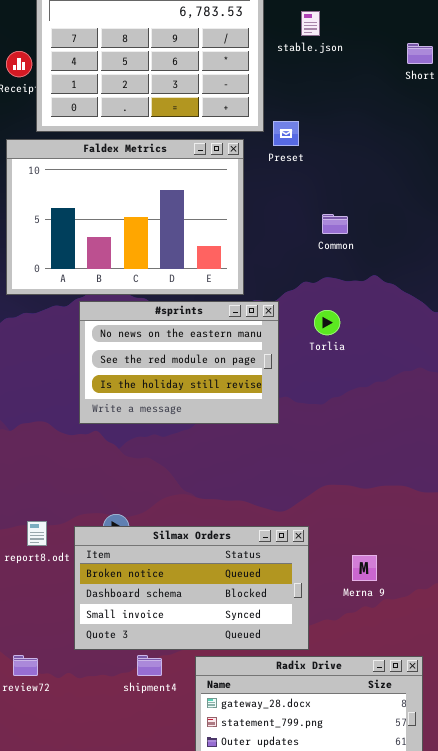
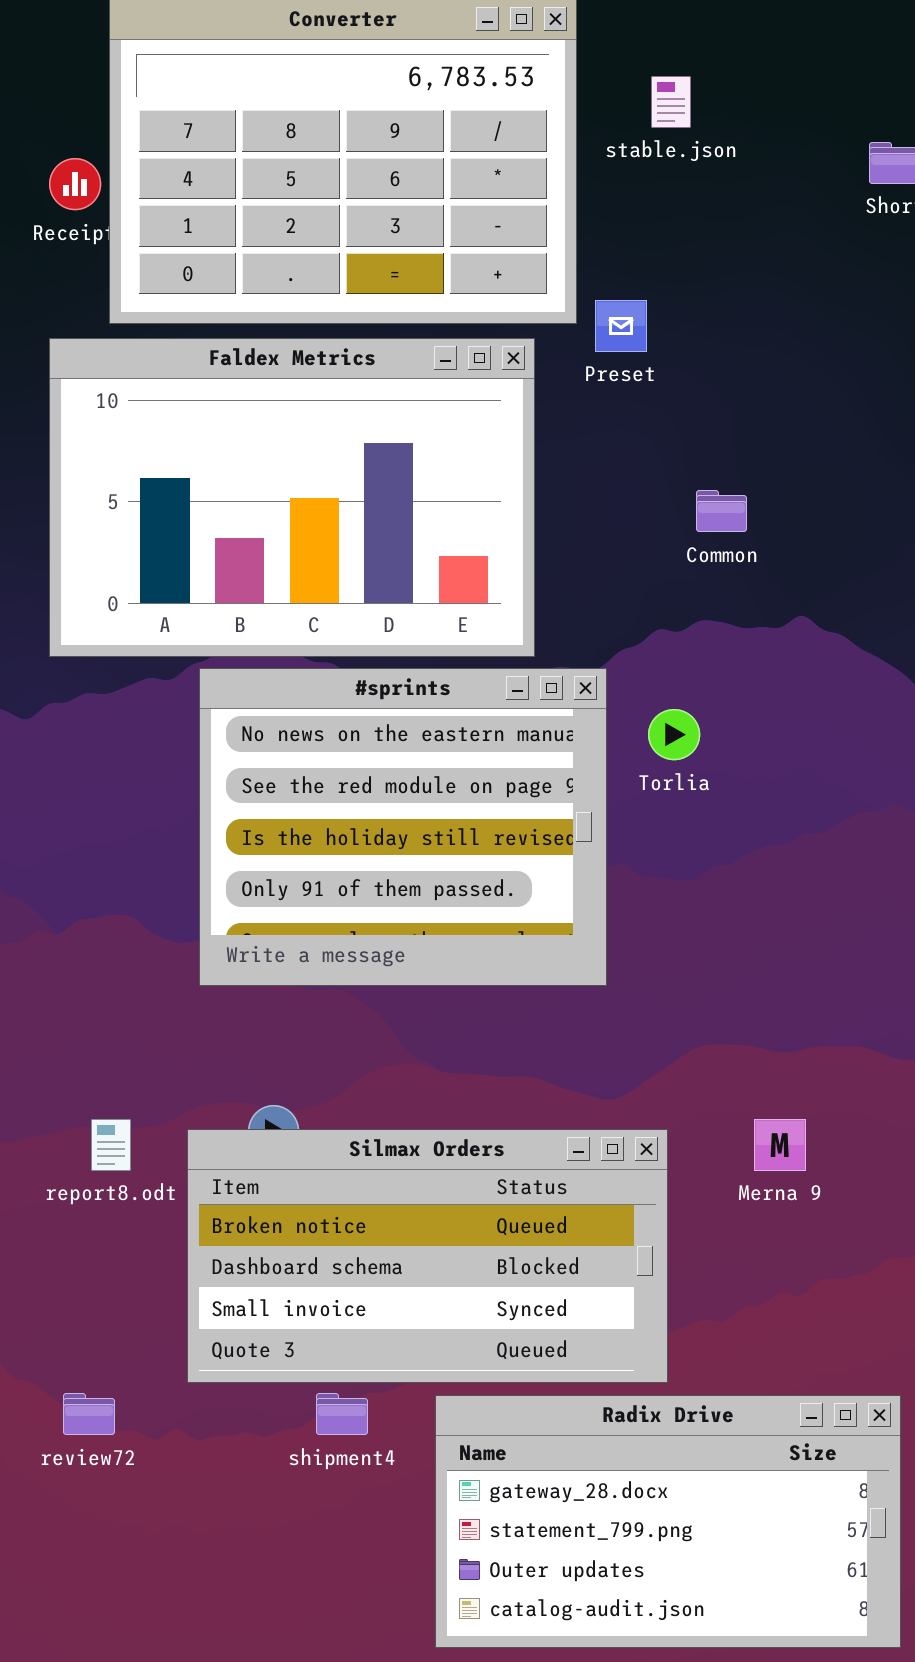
#sprints: [79,301,279,424] -> [199,668,607,986], resized
Torlia: [314,310,340,335] -> [648,709,700,760], moved
Merna 9: [352,555,377,581] -> [754,1119,806,1171], moved

